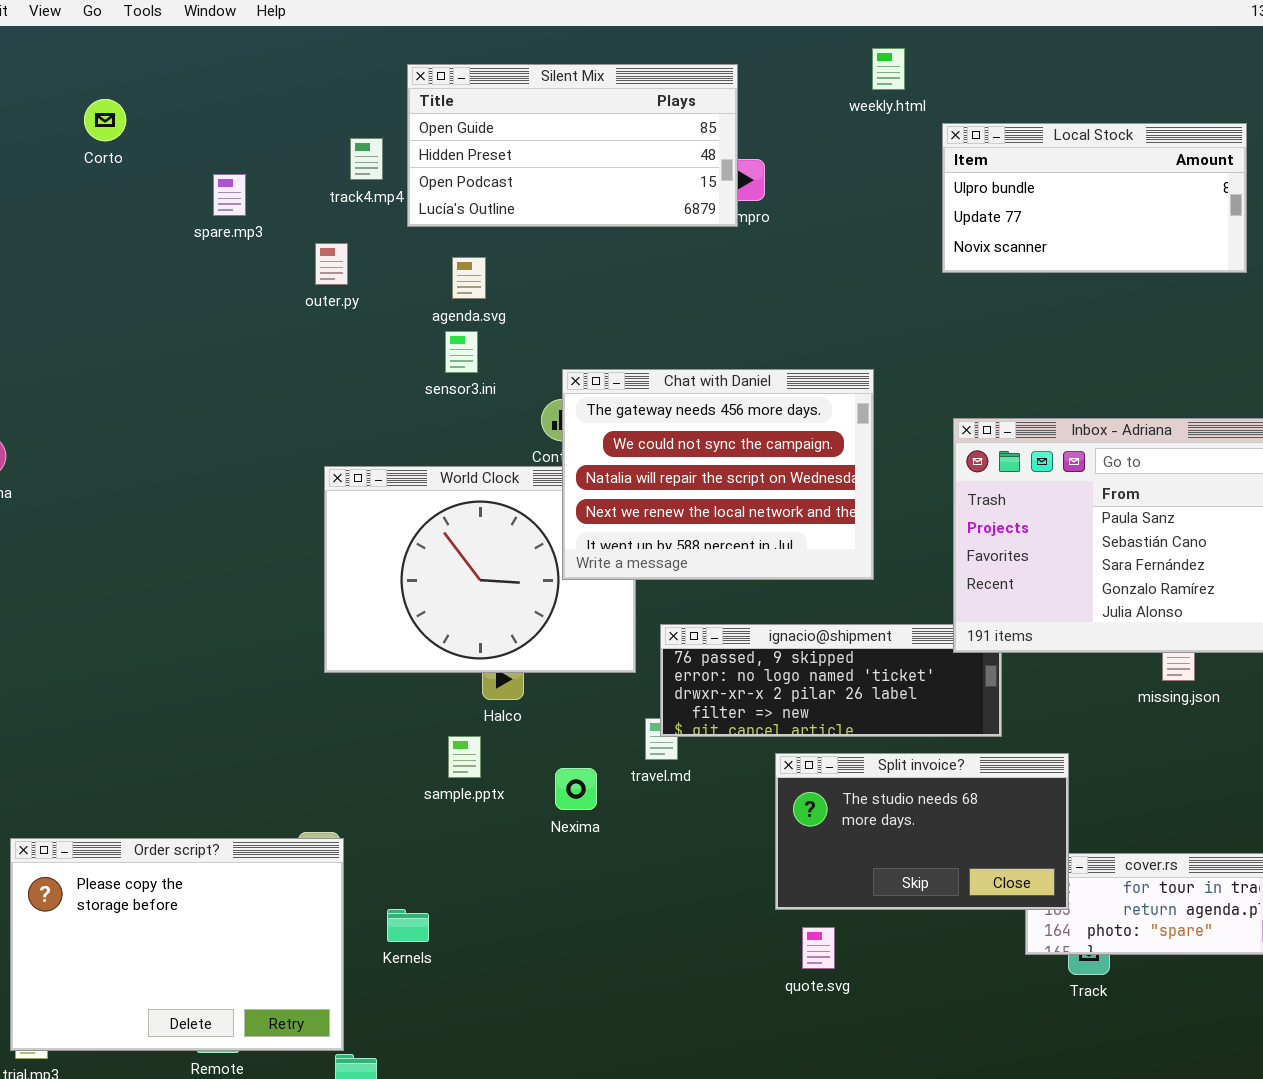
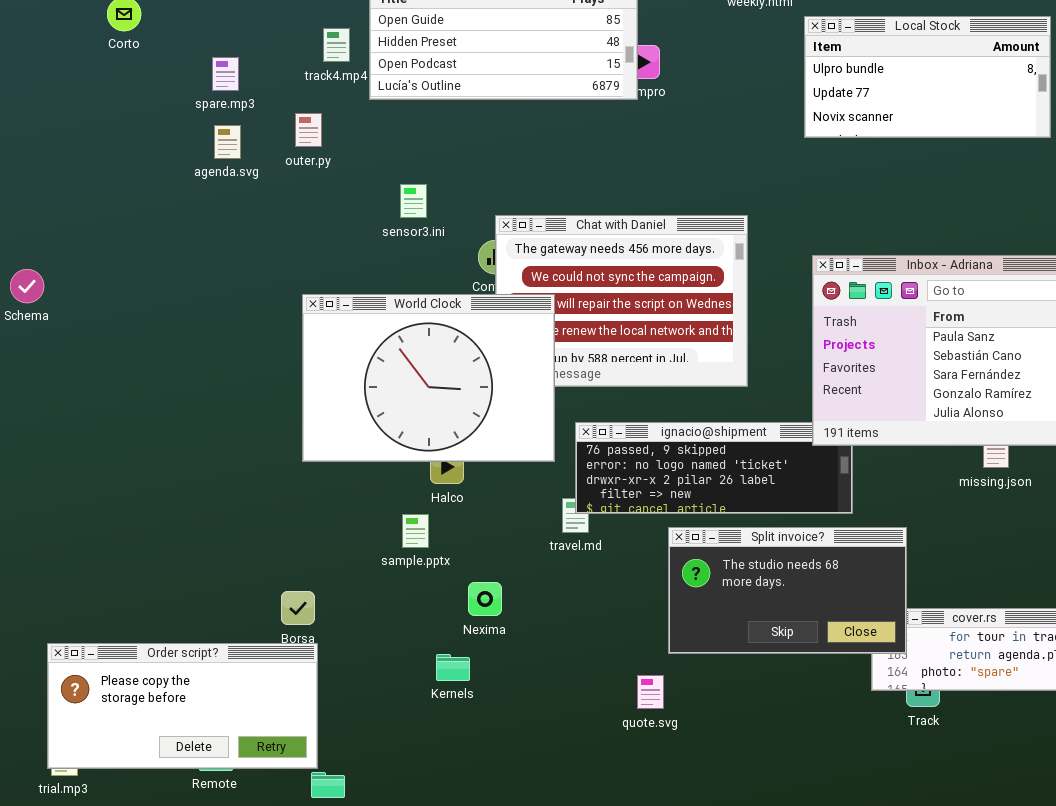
agenda.svg: [452,257,486,299] -> [214,125,241,159], moved
World Clock: [324,466,636,673] -> [302,294,555,462], raised
Nexima: [555,768,597,810] -> [468,582,502,616], moved
Order script?: [10,838,344,1051] -> [47,643,318,769], resized
Kernels: [387,909,429,942] -> [436,654,470,681], moved
quote.svg: [802,927,835,969] -> [637,675,664,709], moved

